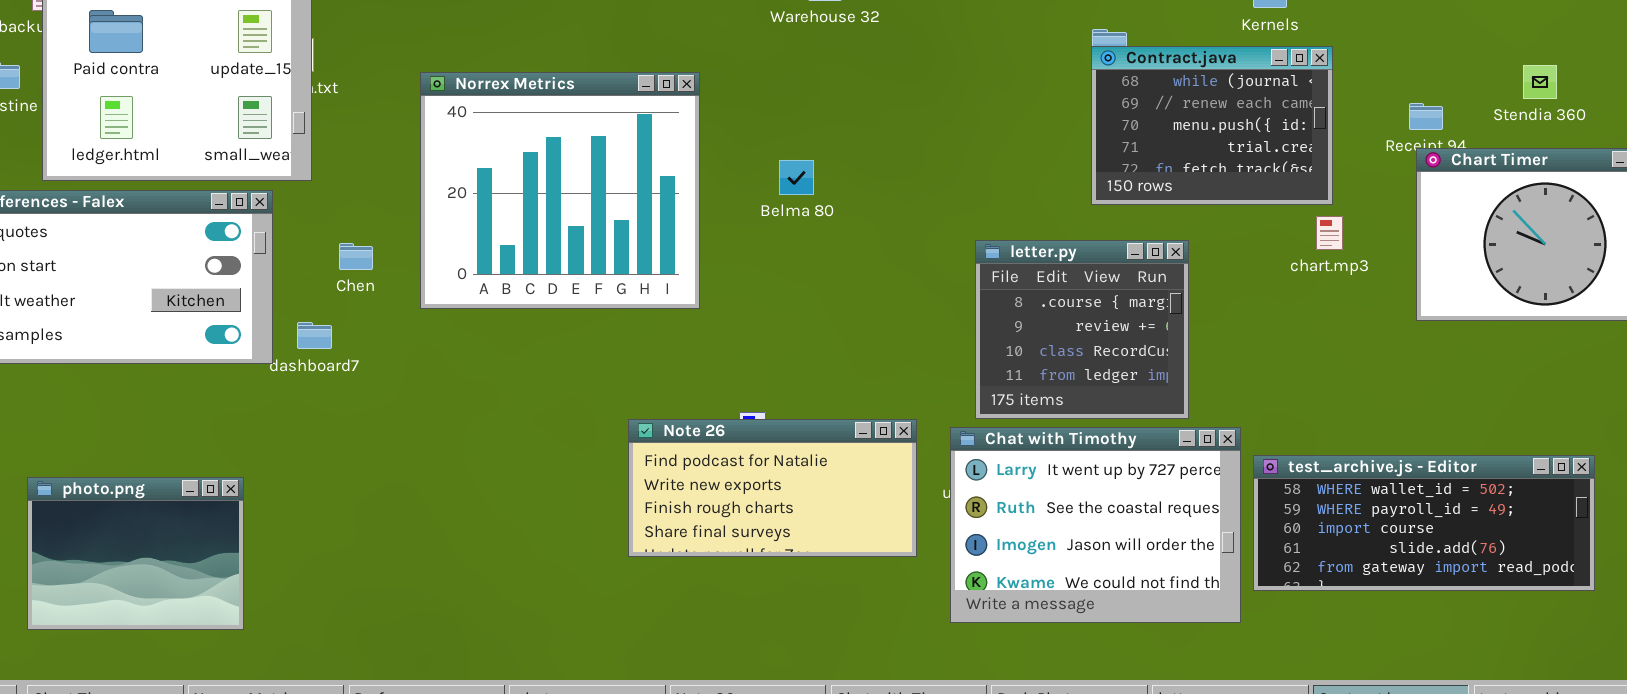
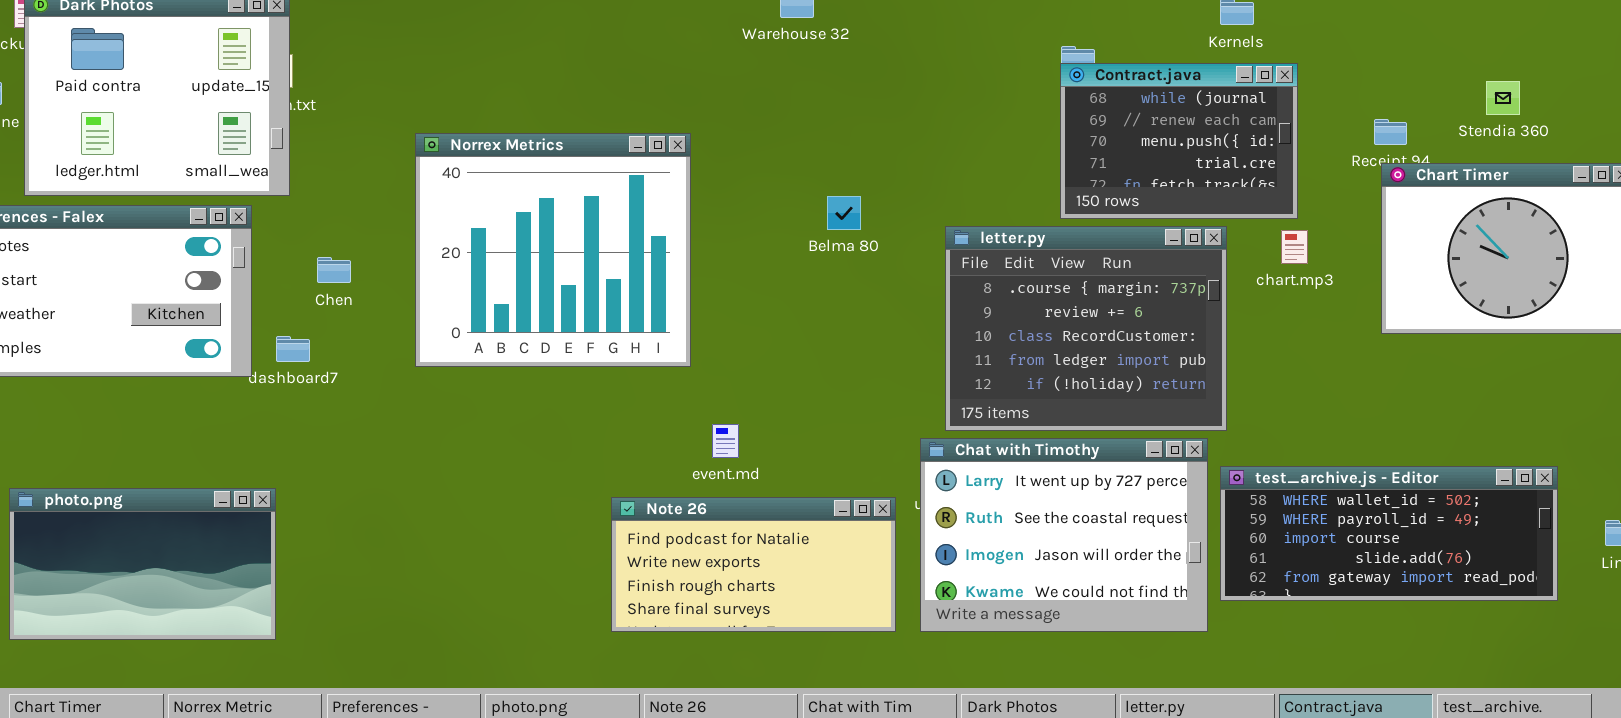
Norrex Metrics: [420,72,700,309] -> [415,133,691,367], moved
Belma 80: [779,160,814,195] -> [827,196,861,230], moved
letter.py: [975,240,1189,419] -> [945,226,1227,431], resized
Note 26: [628,419,917,557] -> [611,497,896,632], moved
photo.png: [27,477,244,630] -> [9,488,276,640], resized

